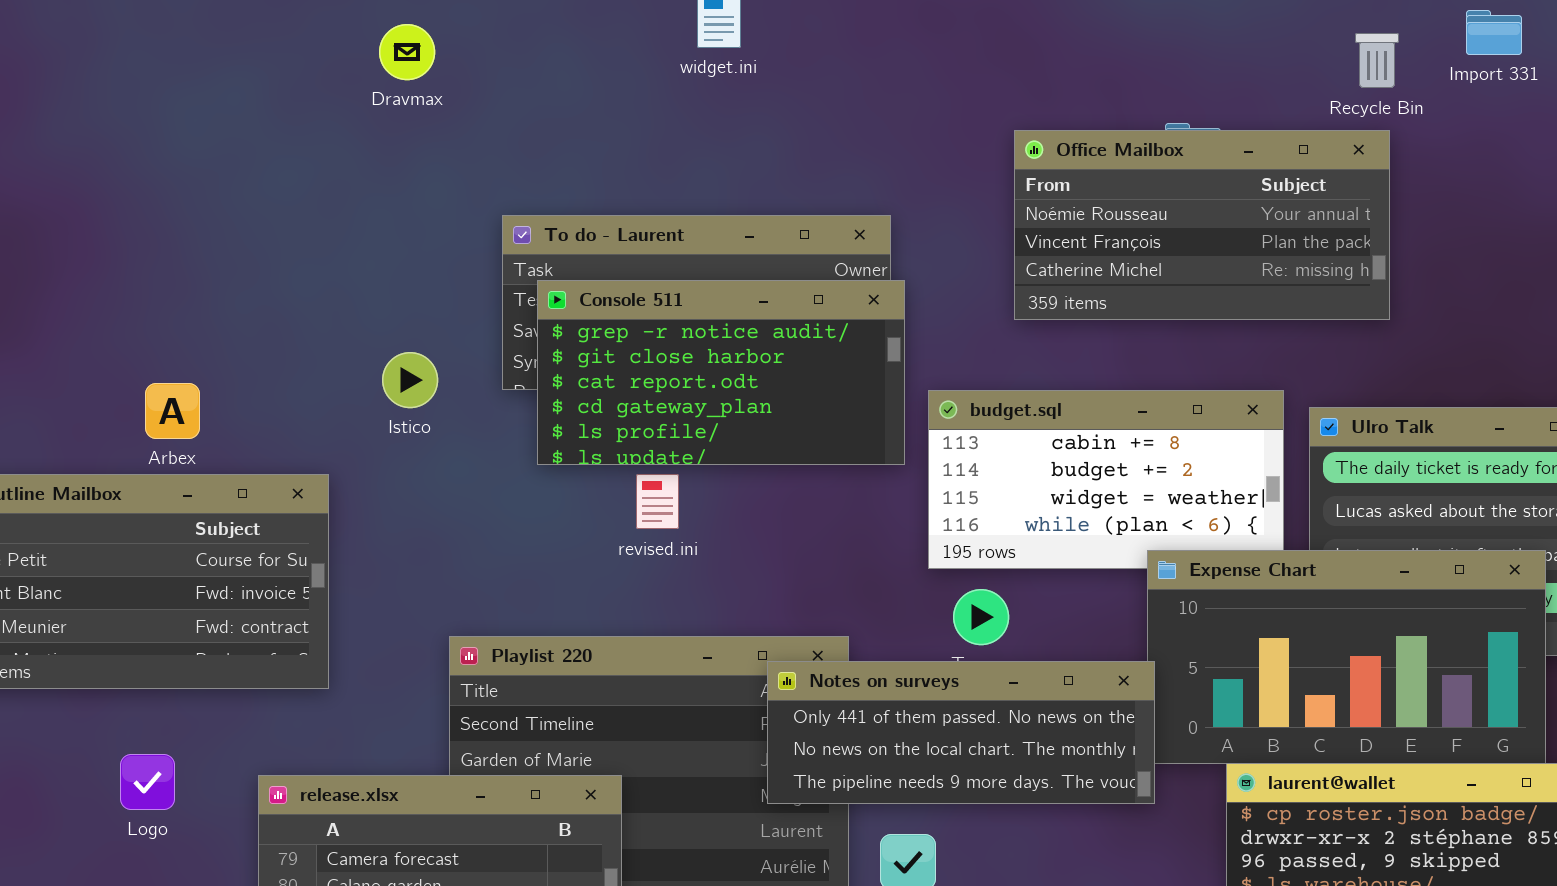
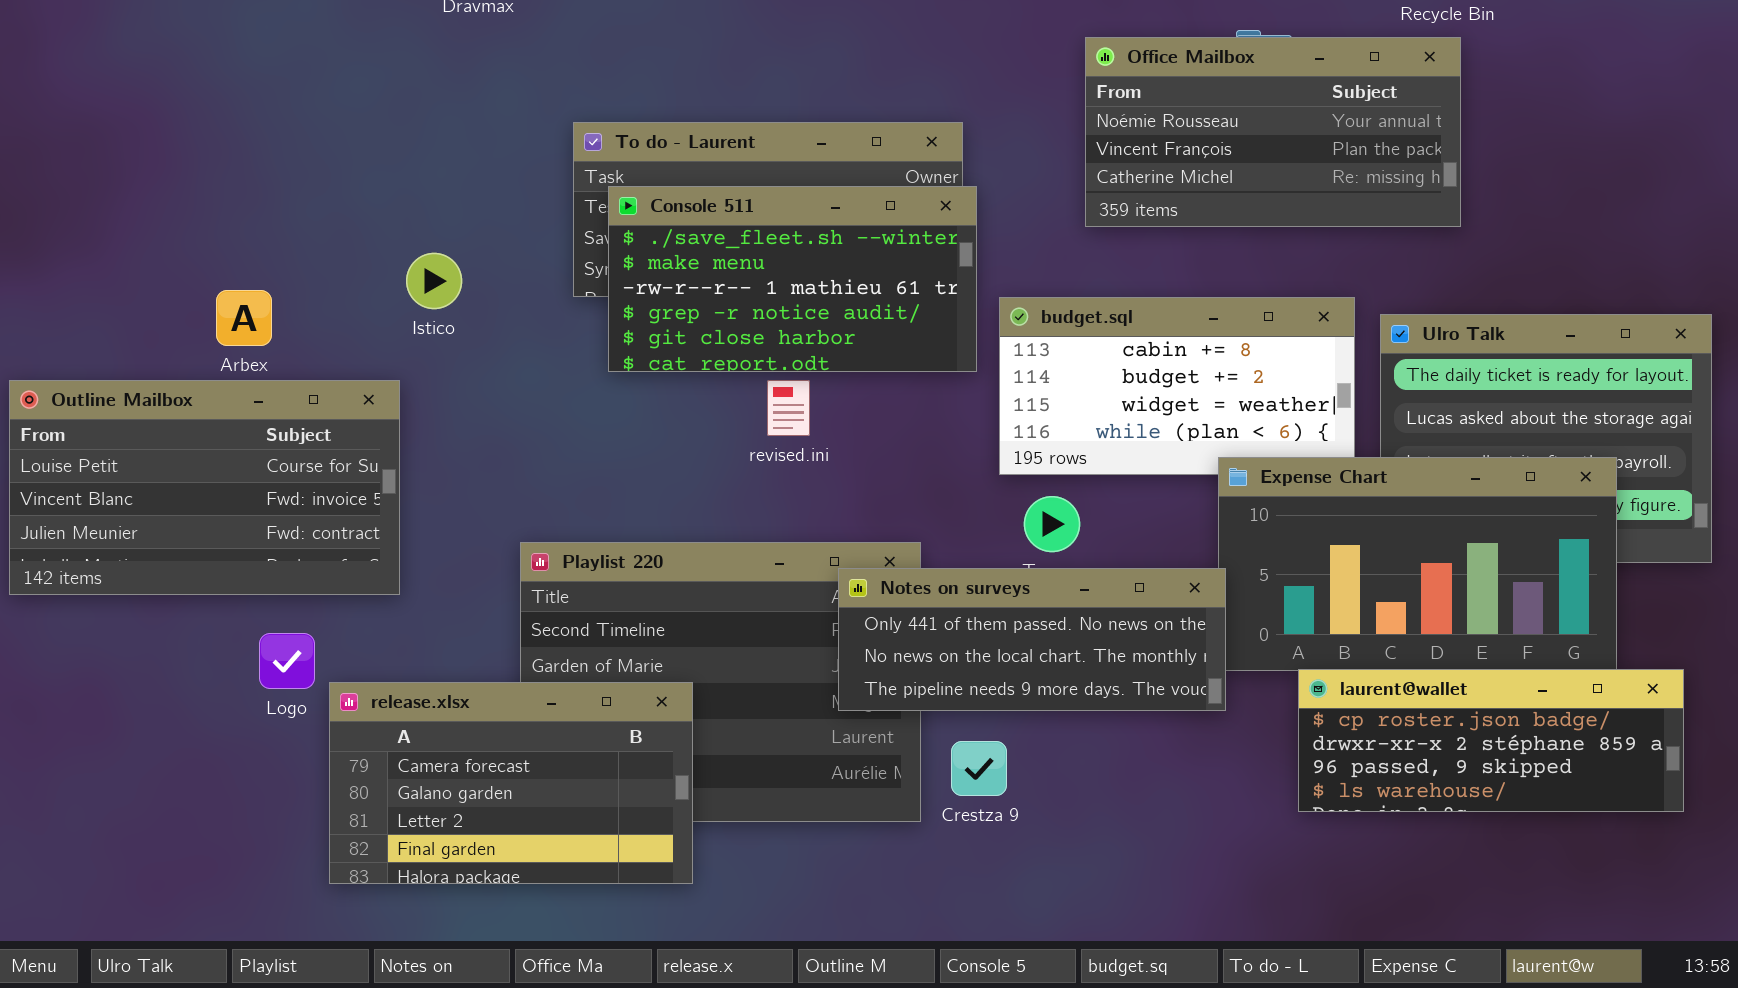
Console 511: [537,280,905,465] -> [608,186,977,372], scrolled up 3 rows
Istico: [382,352,438,408] -> [406,253,462,309], moved
revised.ini: [636,474,679,529] -> [767,380,810,436], moved
Logo: [120,754,175,810] -> [259,633,315,689], moved

